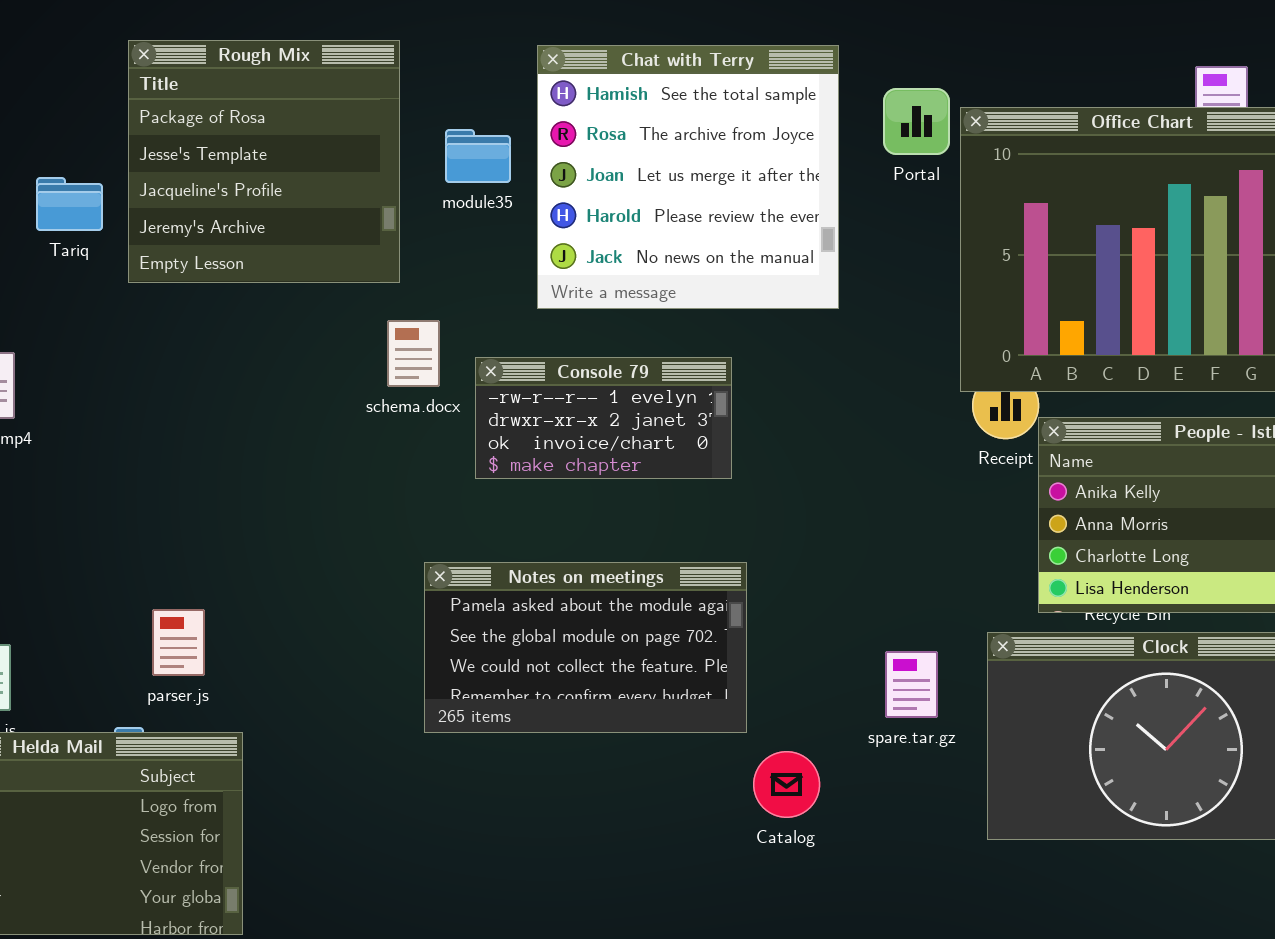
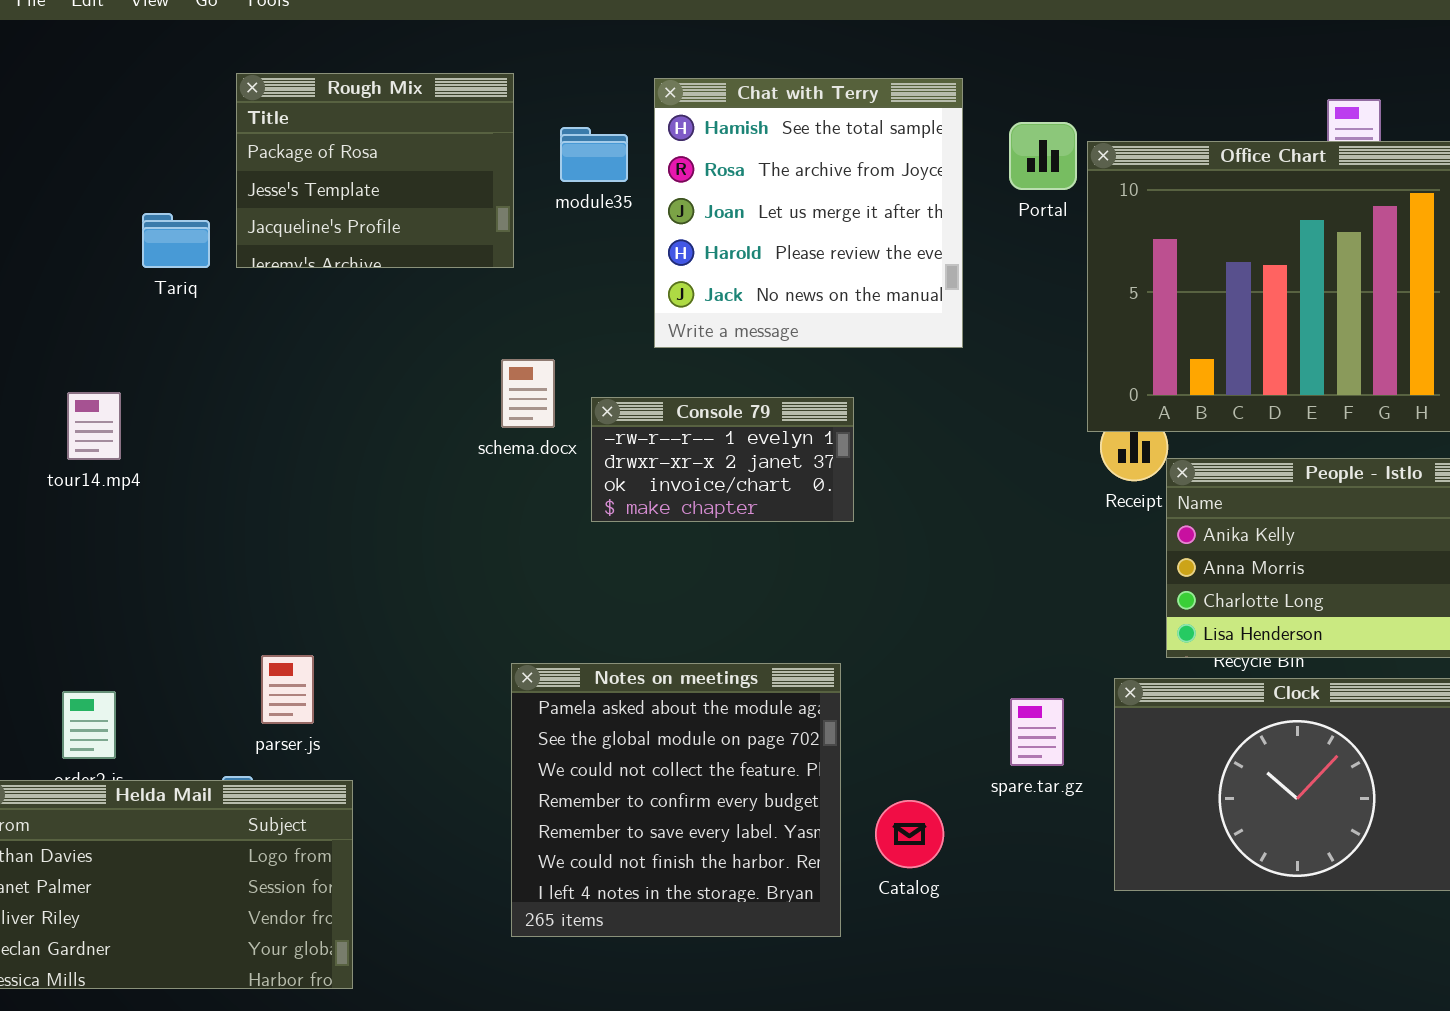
Rough Mix: [128,40,400,283] -> [236,73,514,268], resized
module35: [445,129,511,183] -> [560,127,628,182], moved
Notes on meetings: [424,562,747,733] -> [511,663,841,937], moved, resized

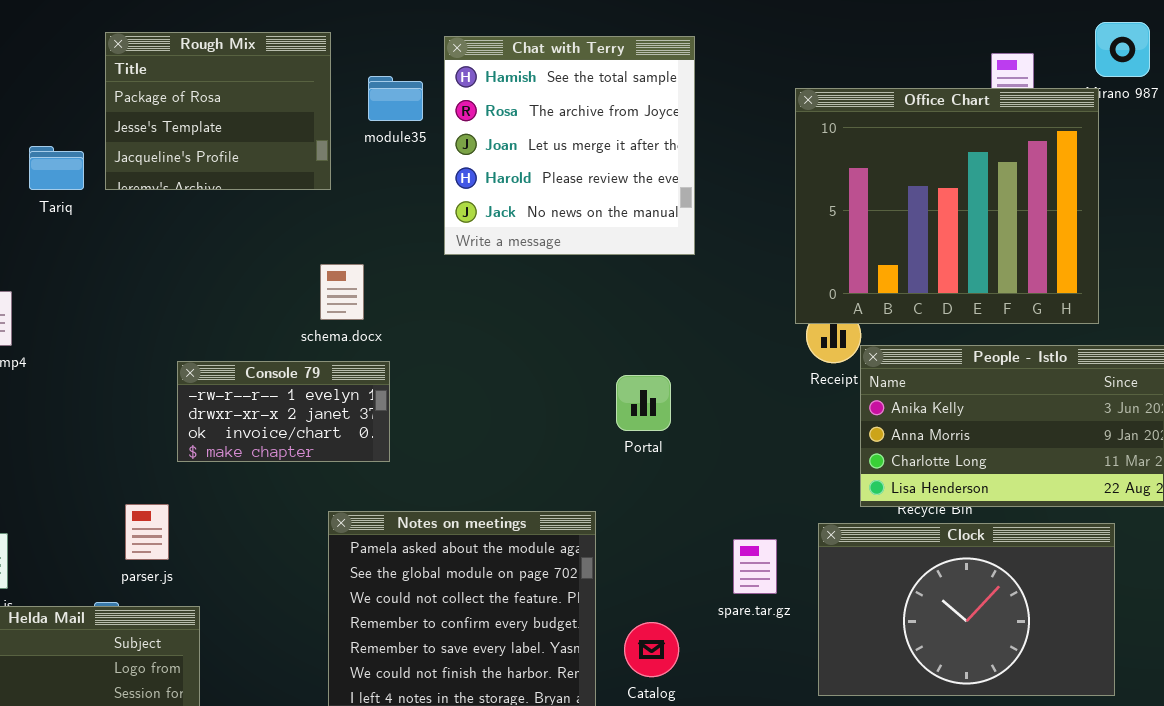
Portal: [1009,122,1077,190] -> [616,375,671,431], moved
Console 79: [591,397,854,522] -> [177,361,390,462], moved

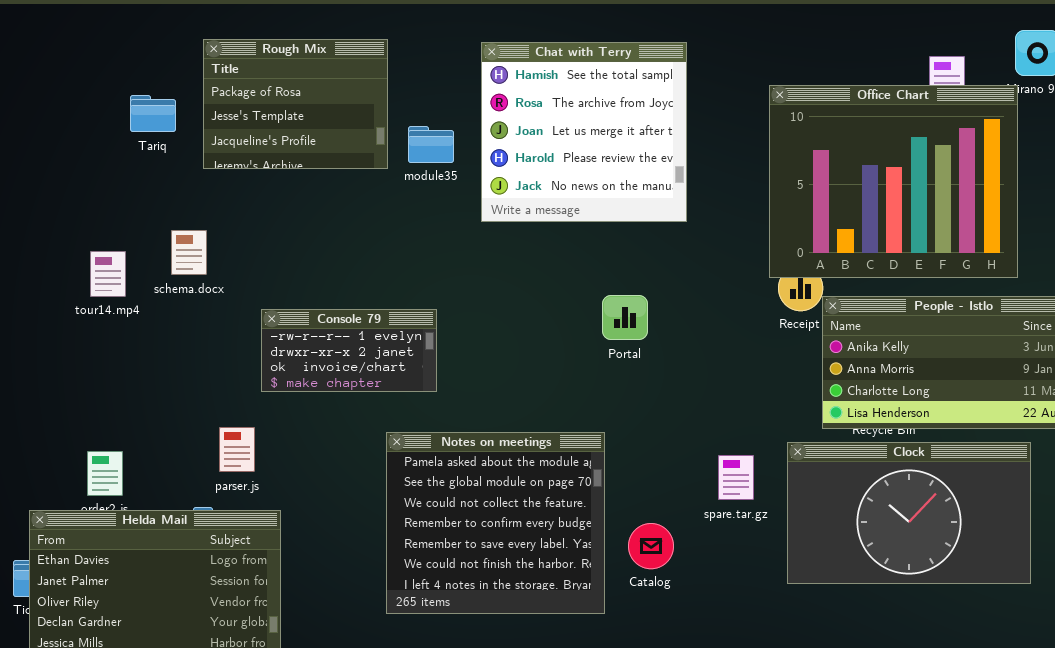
module35: [368,76,423,121] -> [408,126,454,163], moved
Tariq: [29,146,84,190] -> [130,95,176,132], moved
schema.docx: [320,264,364,320] -> [171,230,207,275], moved
Portal: [616,375,671,431] -> [602,295,648,340], moved

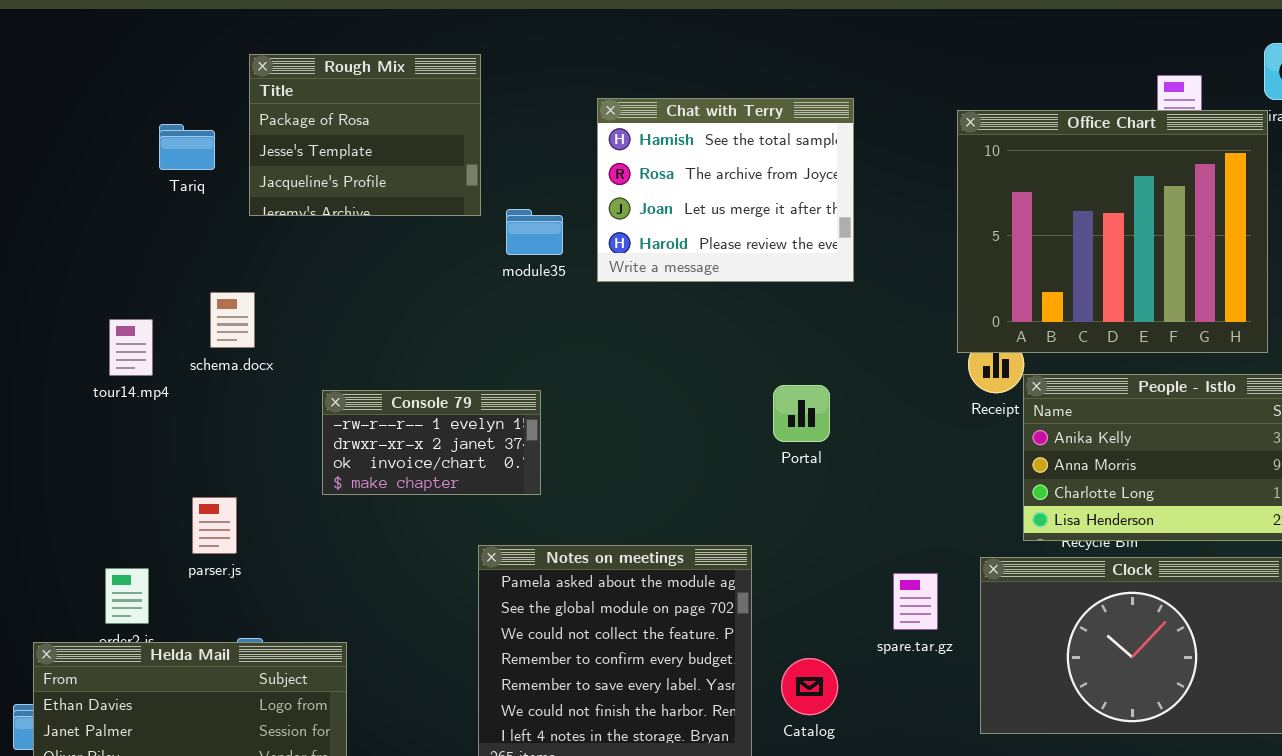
Chat with Terry: [481,42,687,222] -> [597,98,854,282], resized
module35: [408,126,454,163] -> [506,209,563,255], moved
Portal: [602,295,648,340] -> [773,385,830,442], moved
parser.js: [219,427,255,472] -> [192,497,237,554], moved

